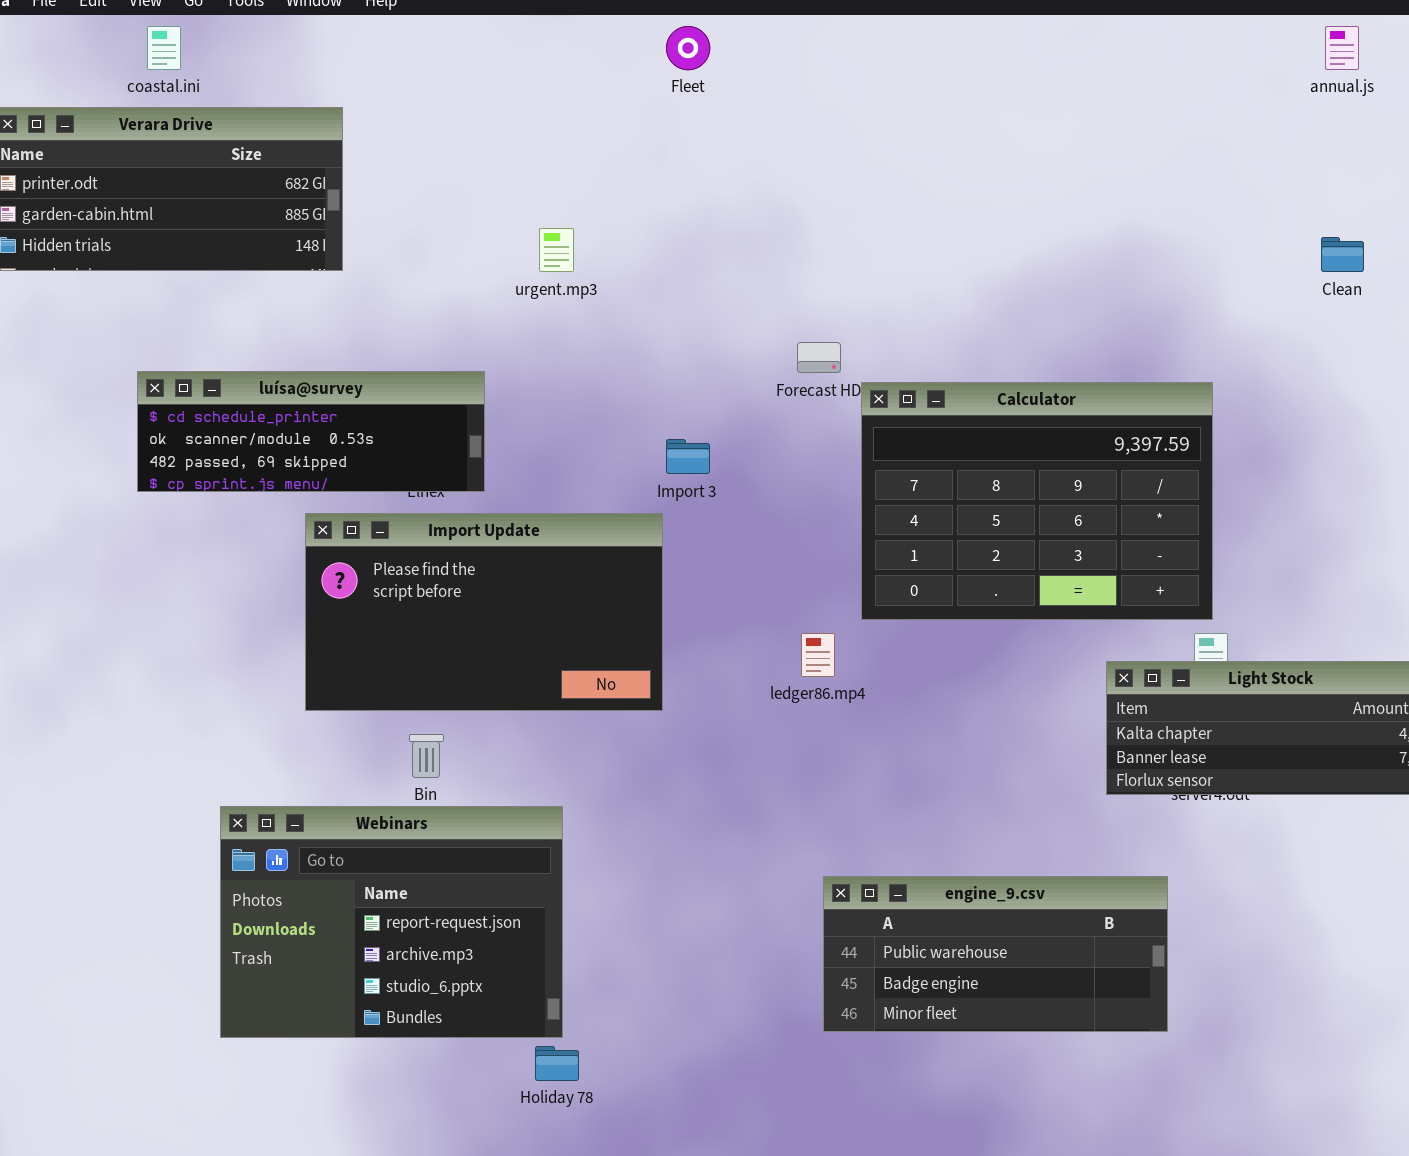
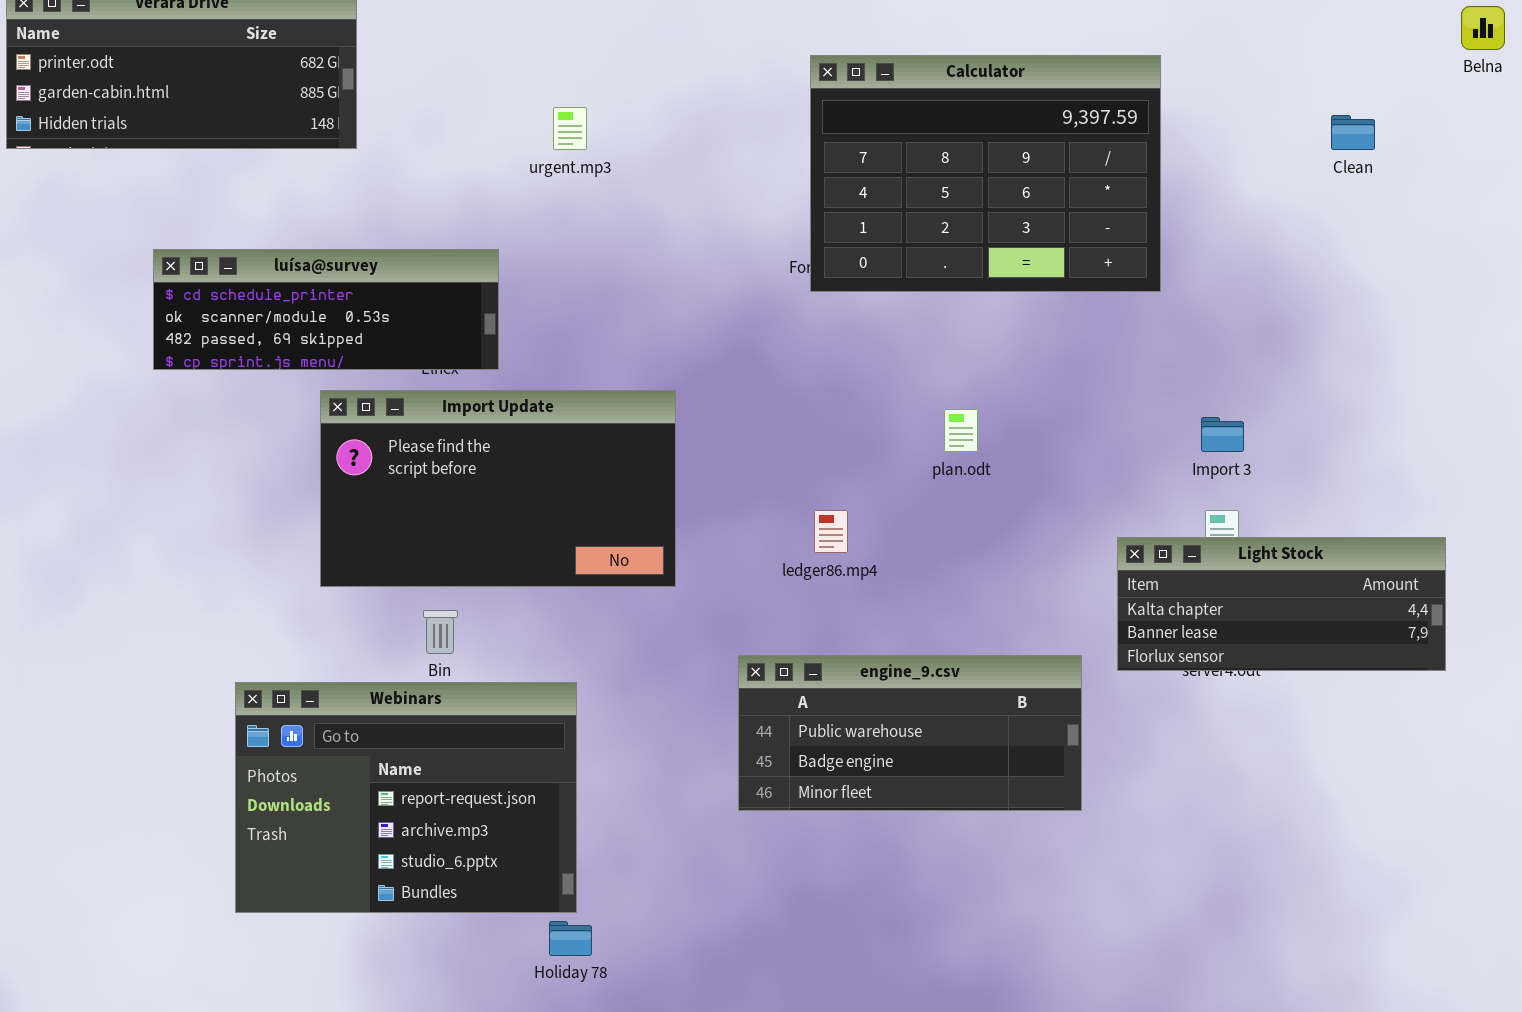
Calculator: [861,382,1213,620] -> [810,55,1161,292], moved
Import 3: [666,439,710,474] -> [1201,417,1244,452], moved
engine_9.csv: [823,876,1168,1032] -> [738,655,1082,811], moved

